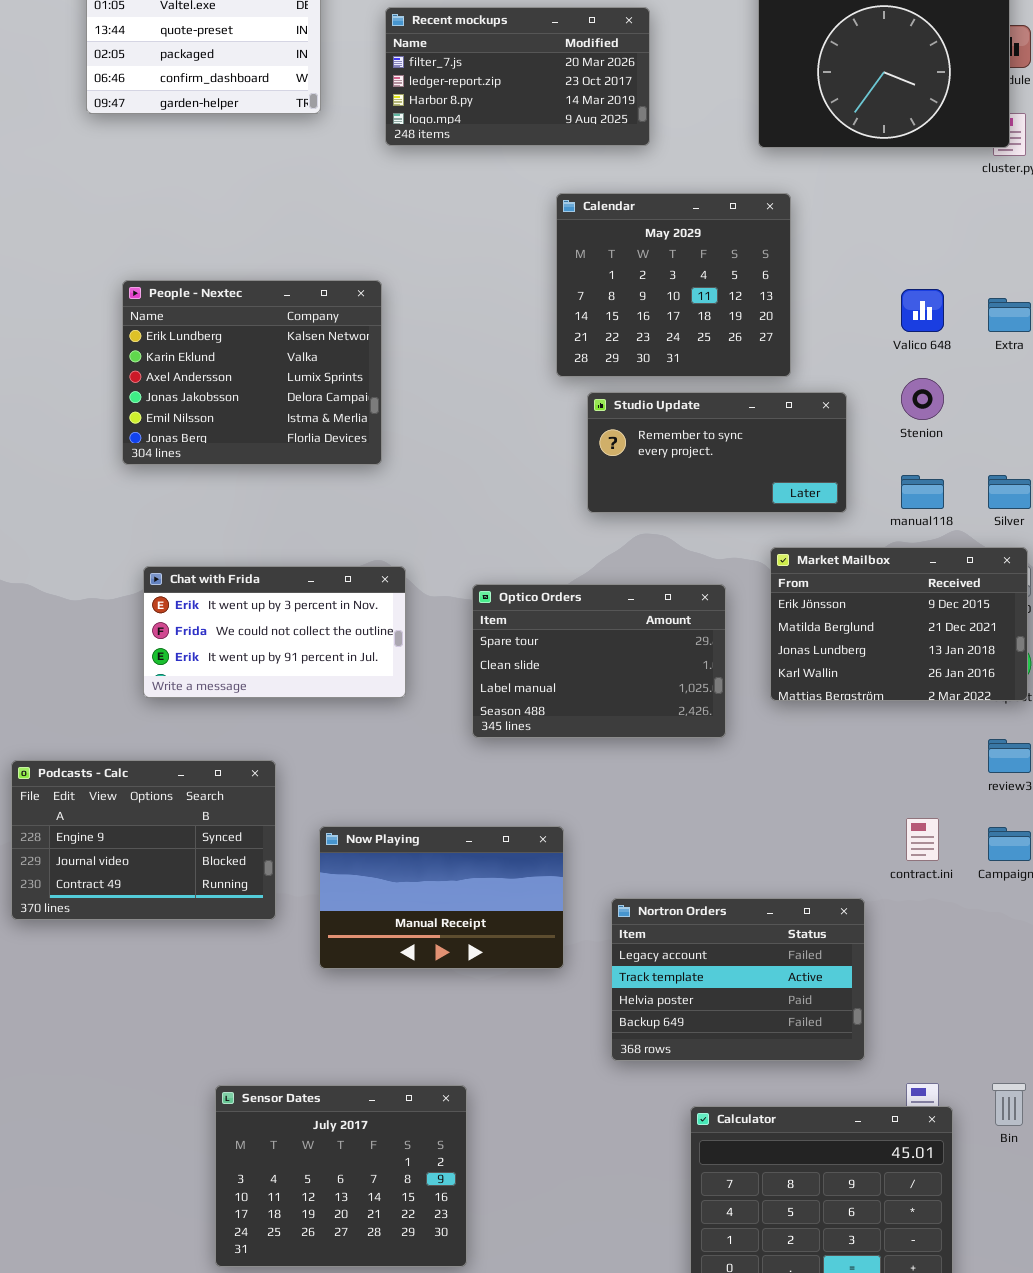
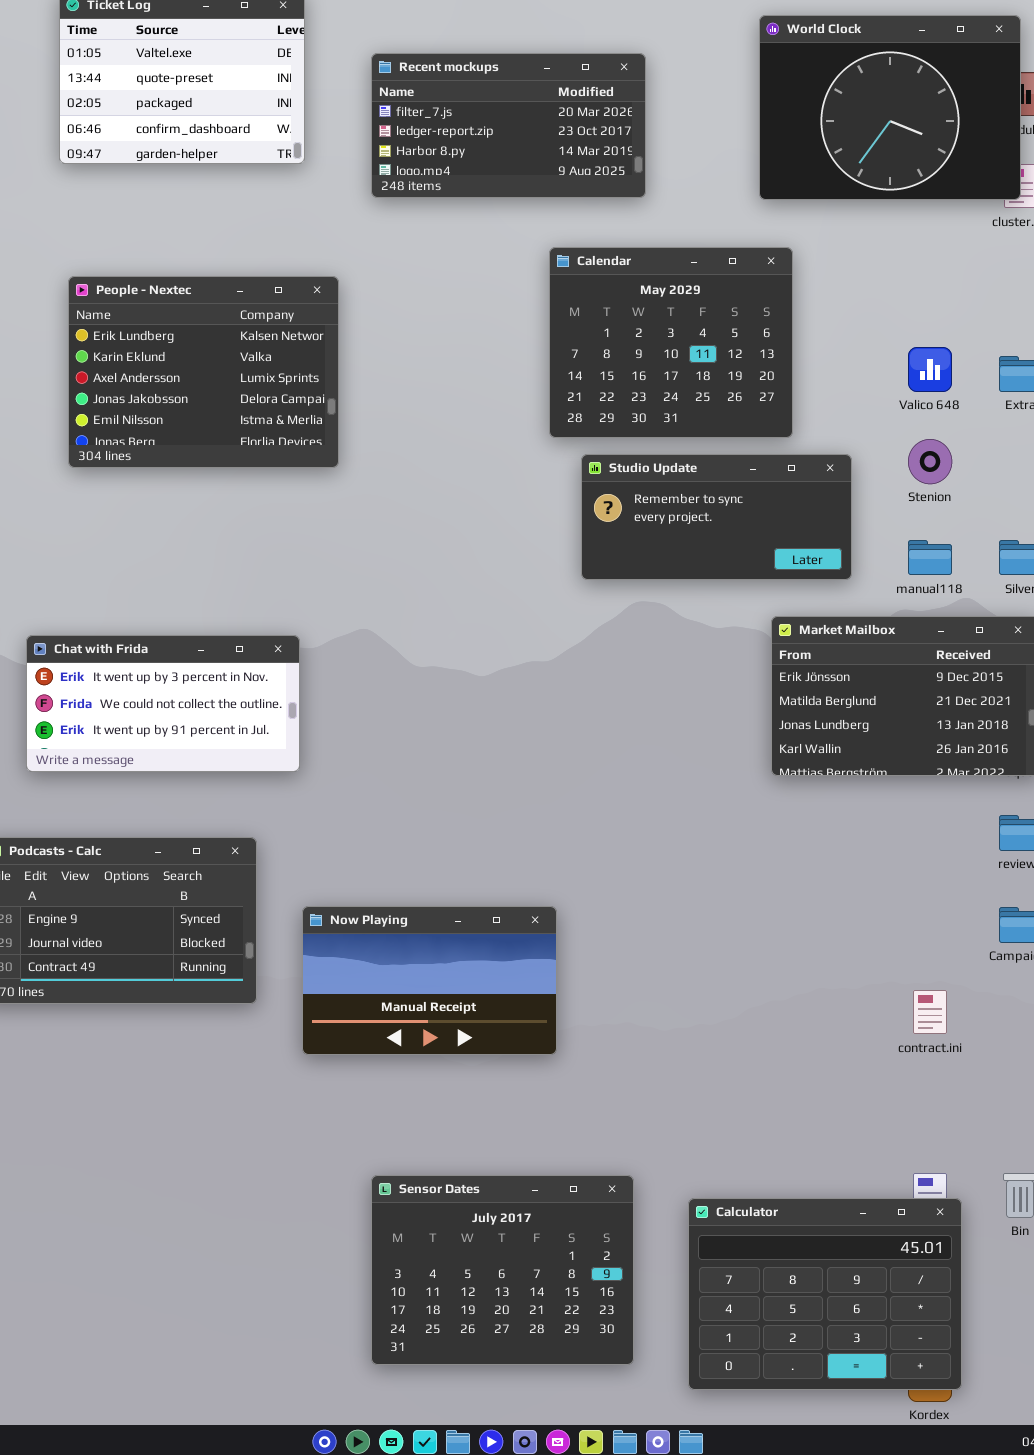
People - Nextec: [122,280,382,465] -> [68,276,339,468], moved
Chat with Frida: [143,566,406,698] -> [26,635,300,772], moved
Optico Orders: [472,584,726,738] -> none, closed
contract.ini: [906,818,939,861] -> [913,990,947,1034], moved
Nortron Orders: [611,898,865,1061] -> none, closed
Sensor Dates: [215,1085,467,1267] -> [371,1175,634,1365], moved

